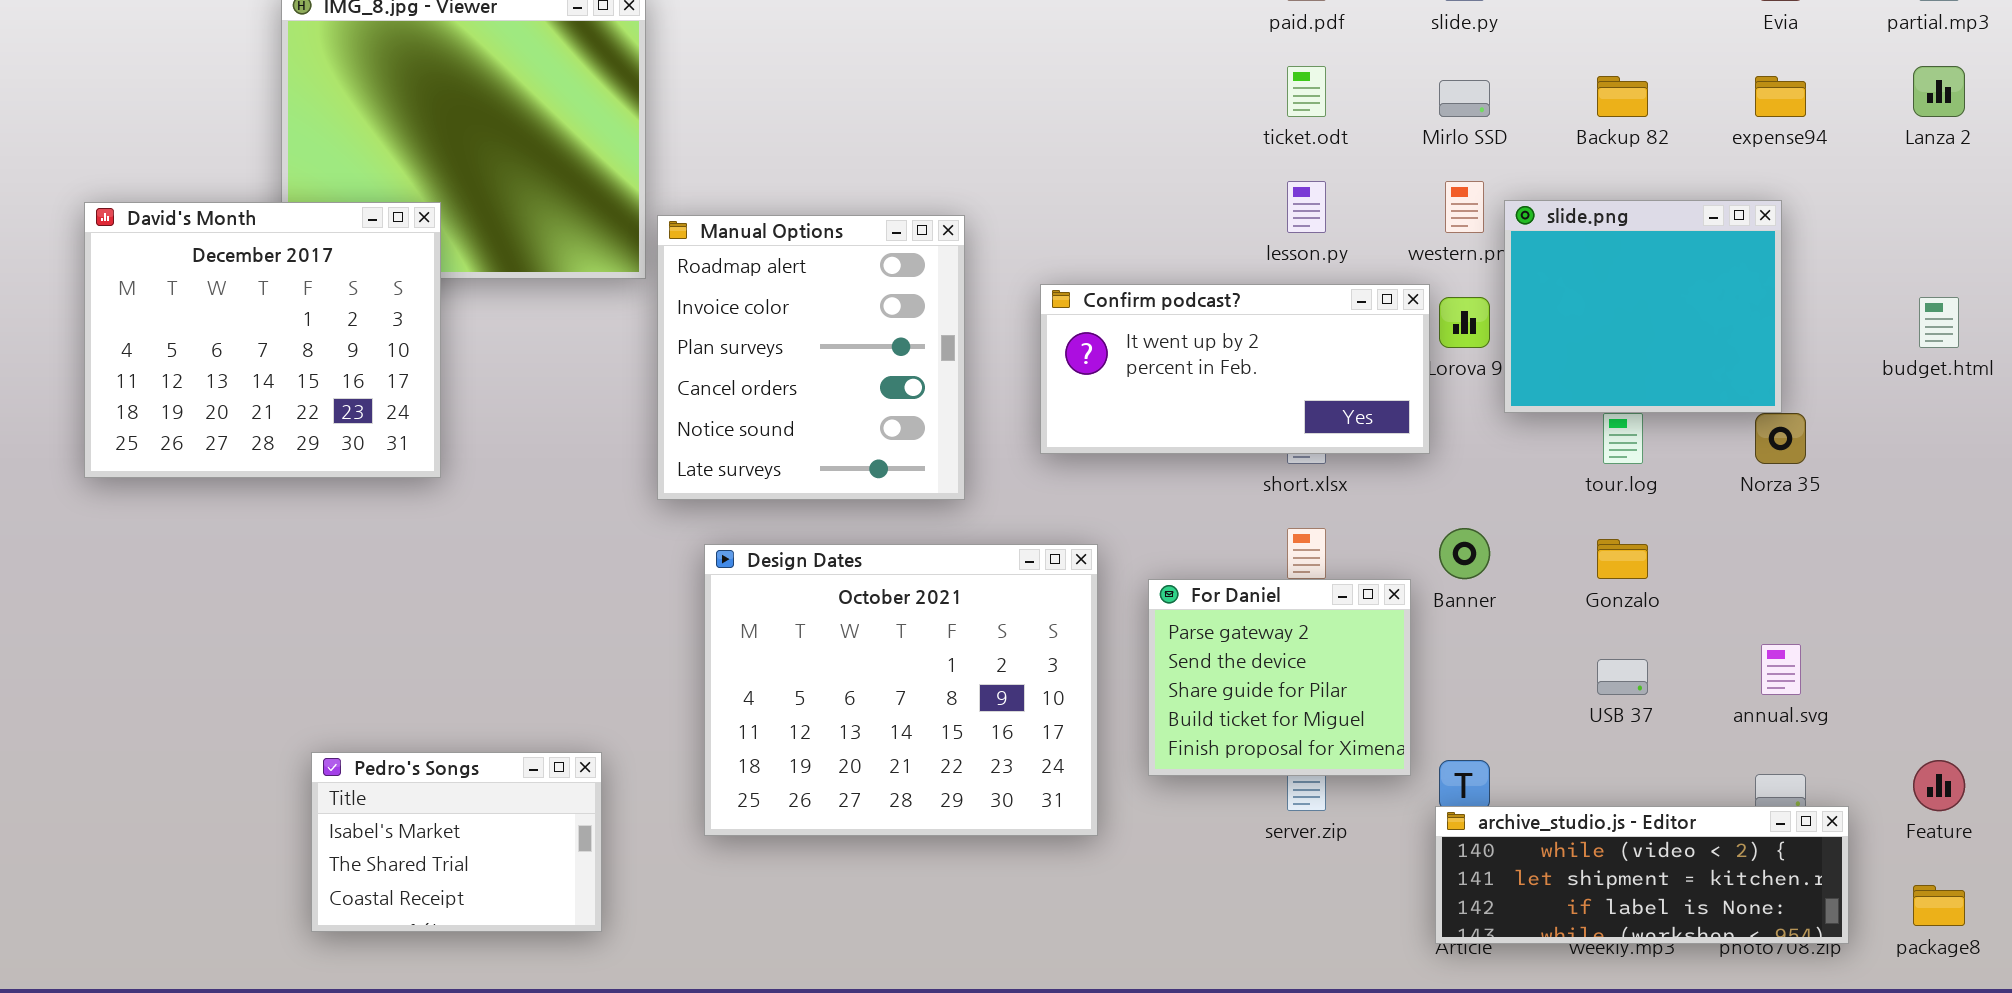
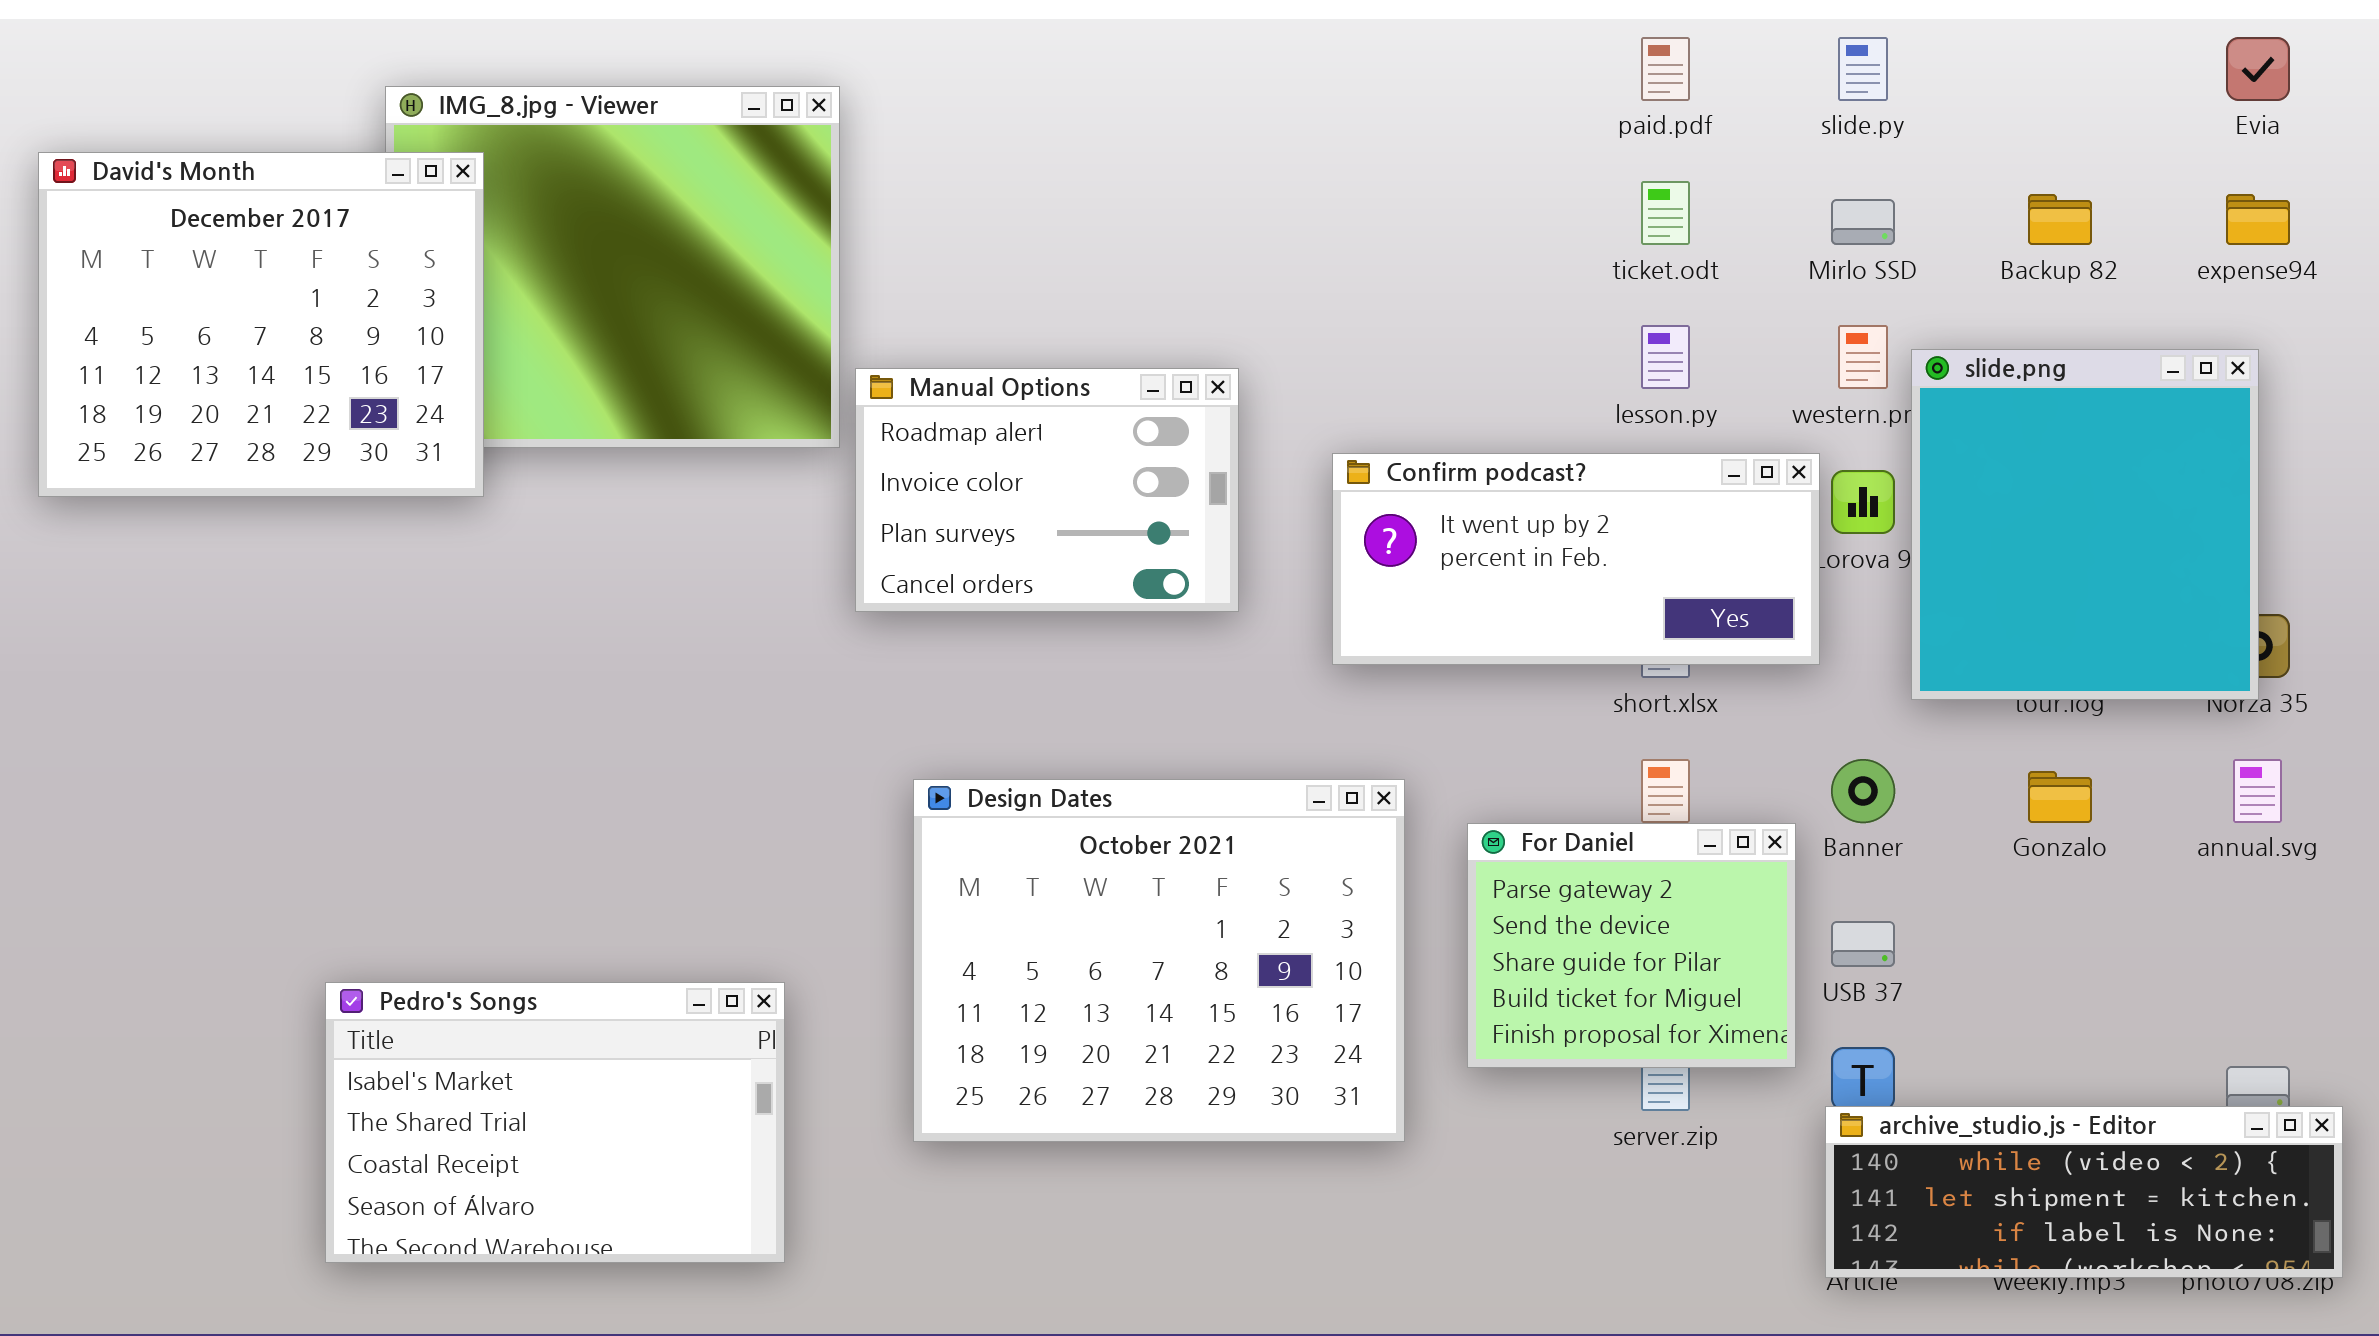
slide.png: [1504,200,1782,413] -> [1911,349,2259,700], resized
David's Month: [84,202,441,478] -> [38,152,484,497], moved
Manual Options: [657,215,965,500] -> [855,368,1239,612], resized
annual.svg: [1761,644,1801,695] -> [2233,759,2282,823], moved
USB 37: [1597,659,1648,695] -> [1831,921,1895,967], moved
Pedro's Songs: [311,752,602,932] -> [325,982,785,1263], resized

